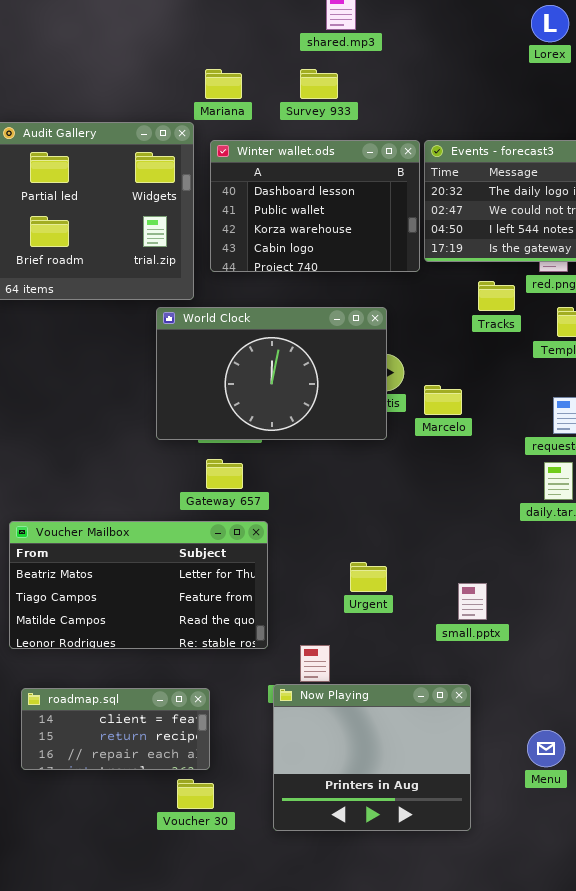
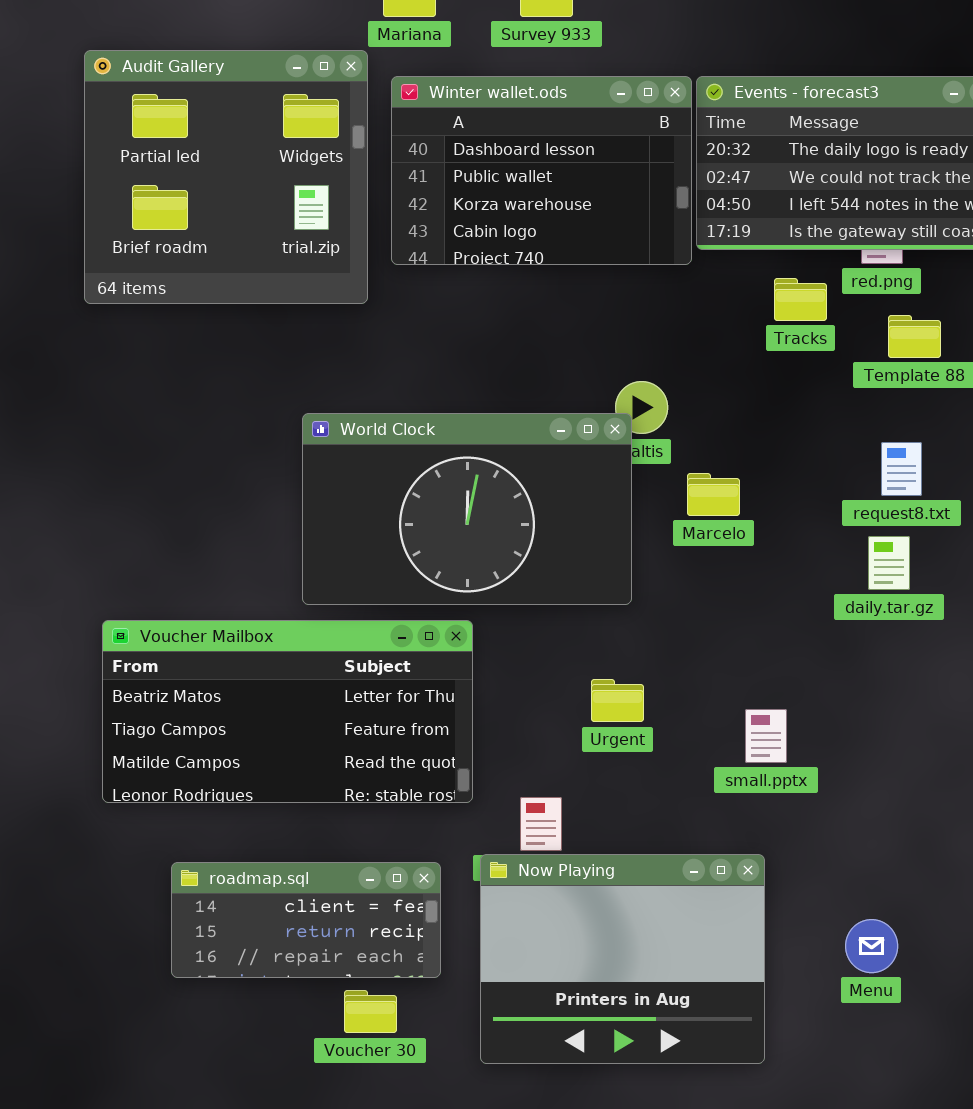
World Clock: [156,307,387,440] -> [302,413,632,605], moved
Marcelo: [424,385,462,415] -> [687,473,740,516], moved
roadmap.sql: [21,688,210,770] -> [171,862,441,978], moved

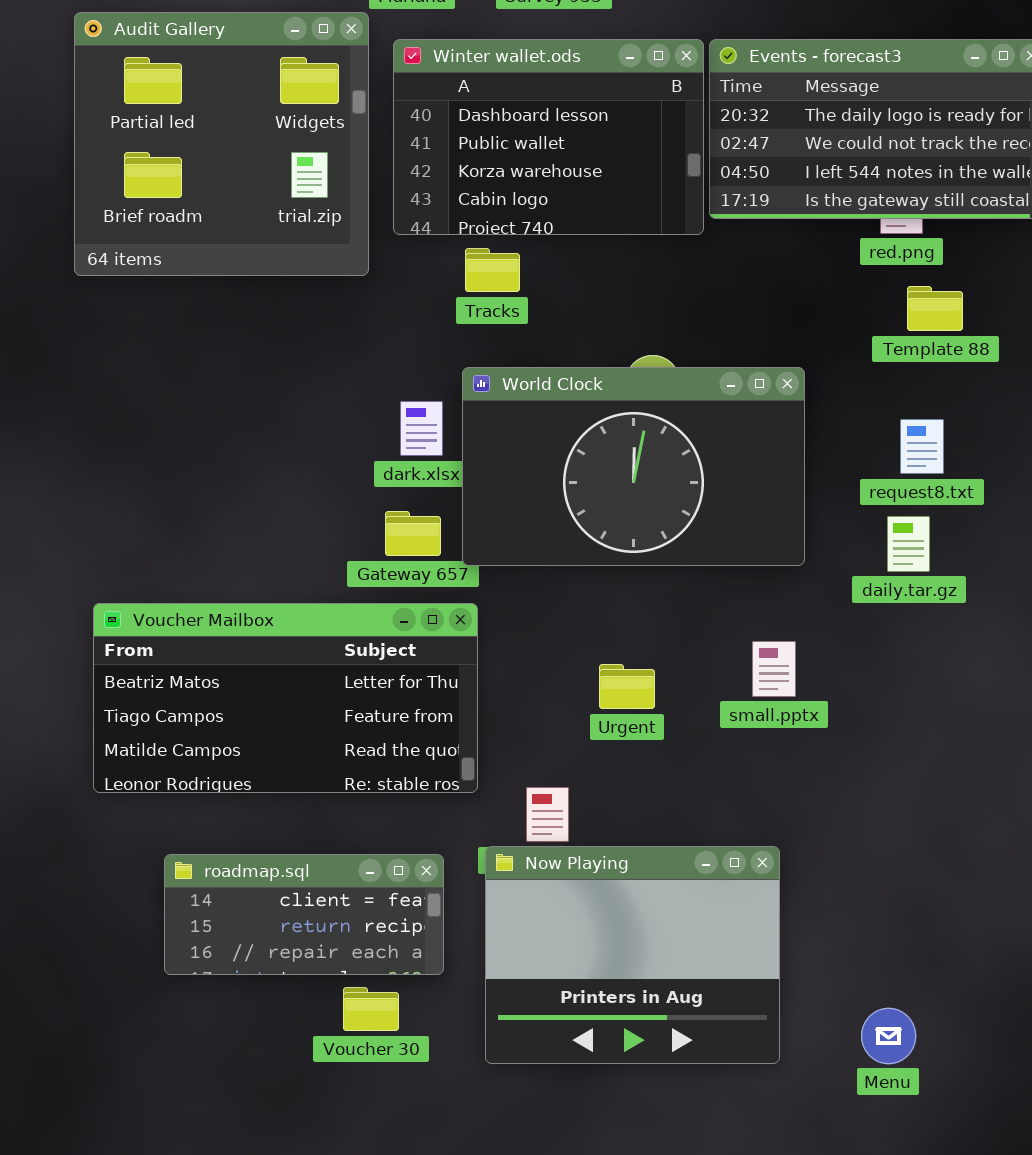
Tracks: [774,278,827,321] -> [465,248,520,292], moved
World Clock: [302,413,632,605] -> [462,367,805,566], moved
small.pptx: [745,709,787,763] -> [752,641,796,697], moved
Menu: [845,919,898,973] -> [861,1008,916,1064], moved

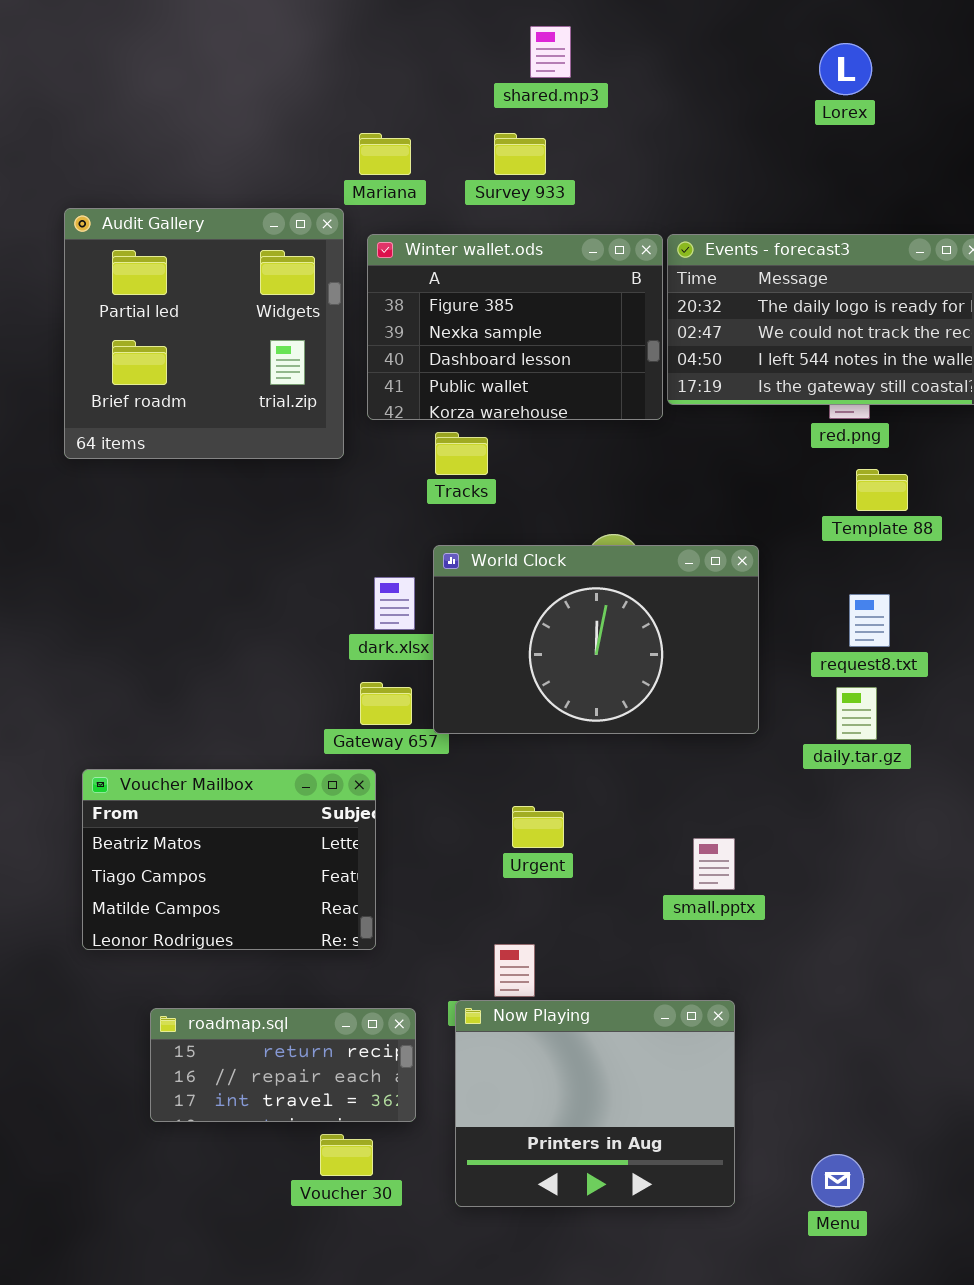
Winter wallet.ods: [393,39,704,235] -> [367,234,663,420], scrolled up 2 rows
Voucher Mailbox: [93,603,478,793] -> [82,769,376,950], resized
small.pptx: [752,641,796,697] -> [693,838,735,890], moved
Urgent: [599,664,655,709] -> [512,806,564,848], moved
roadmap.sql: [164,854,444,975] -> [150,1008,416,1122], scrolled down 1 row

